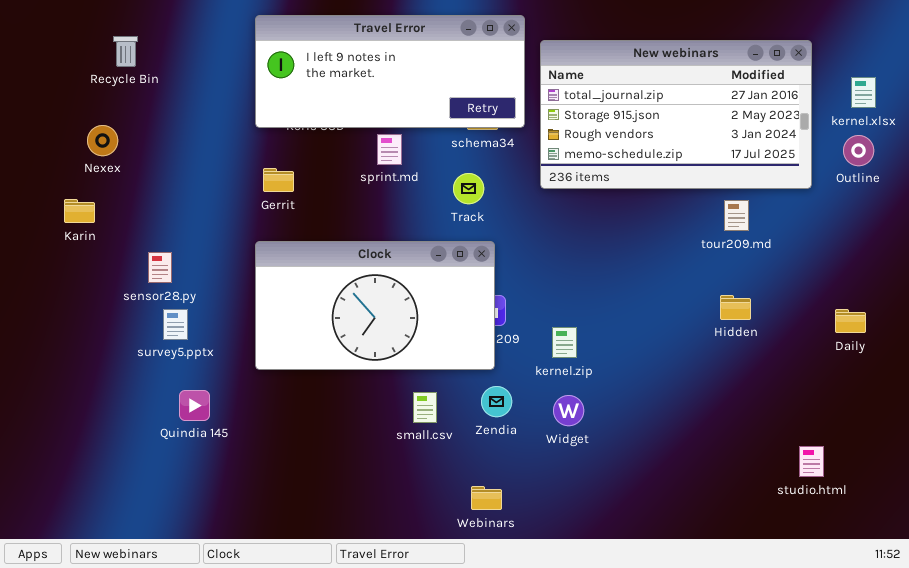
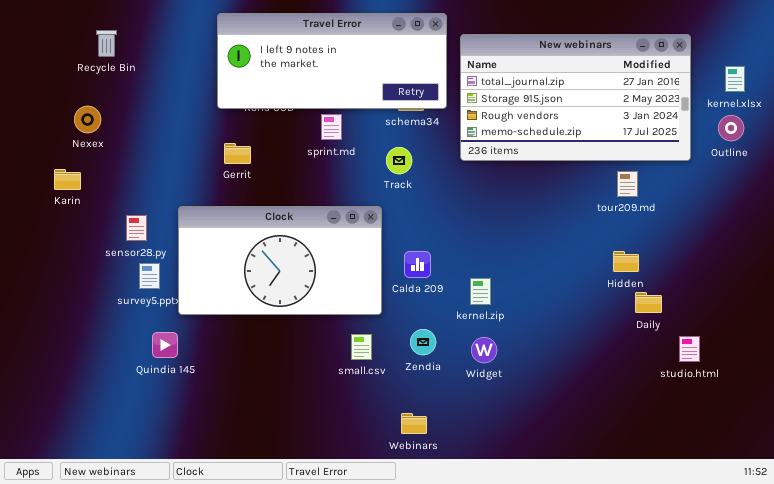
Clock: [255,241,495,370] -> [178,206,382,315], moved
Daily: [835,309,866,333] -> [635,292,662,313], moved
studio.html: [799,446,824,477] -> [679,336,700,362], moved

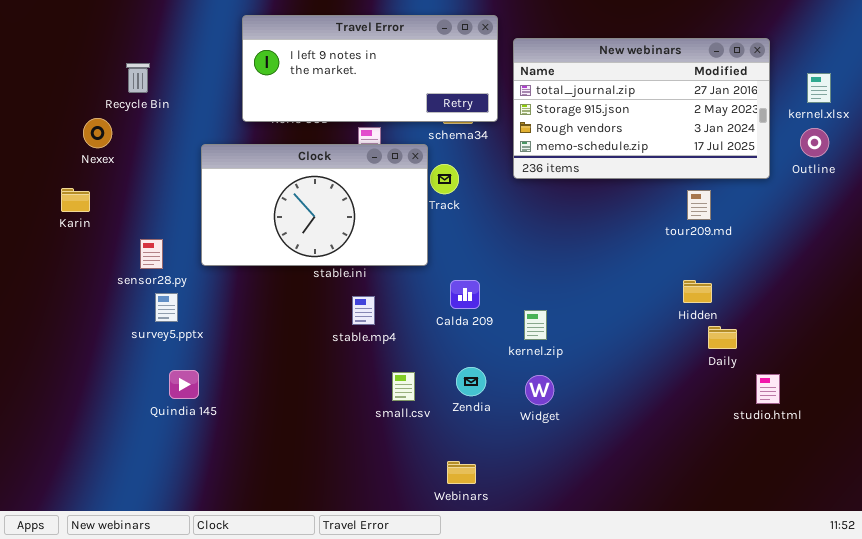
Recycle Bin: [96,30,117,57] -> [126,63,150,93], moved
Clock: [178,206,382,315] -> [201,144,428,266], moved

